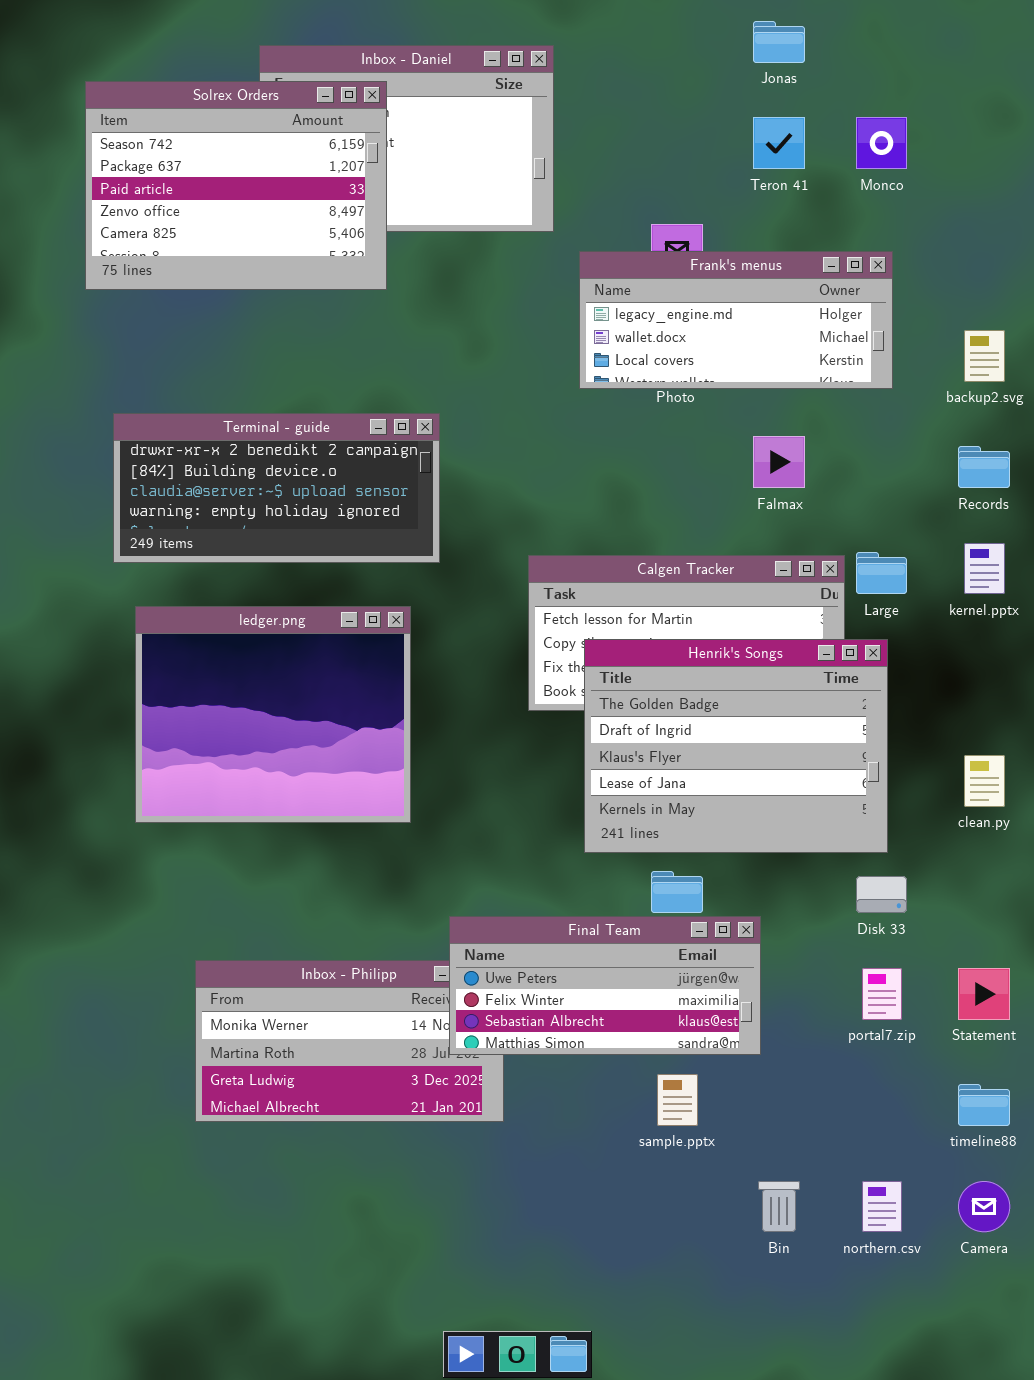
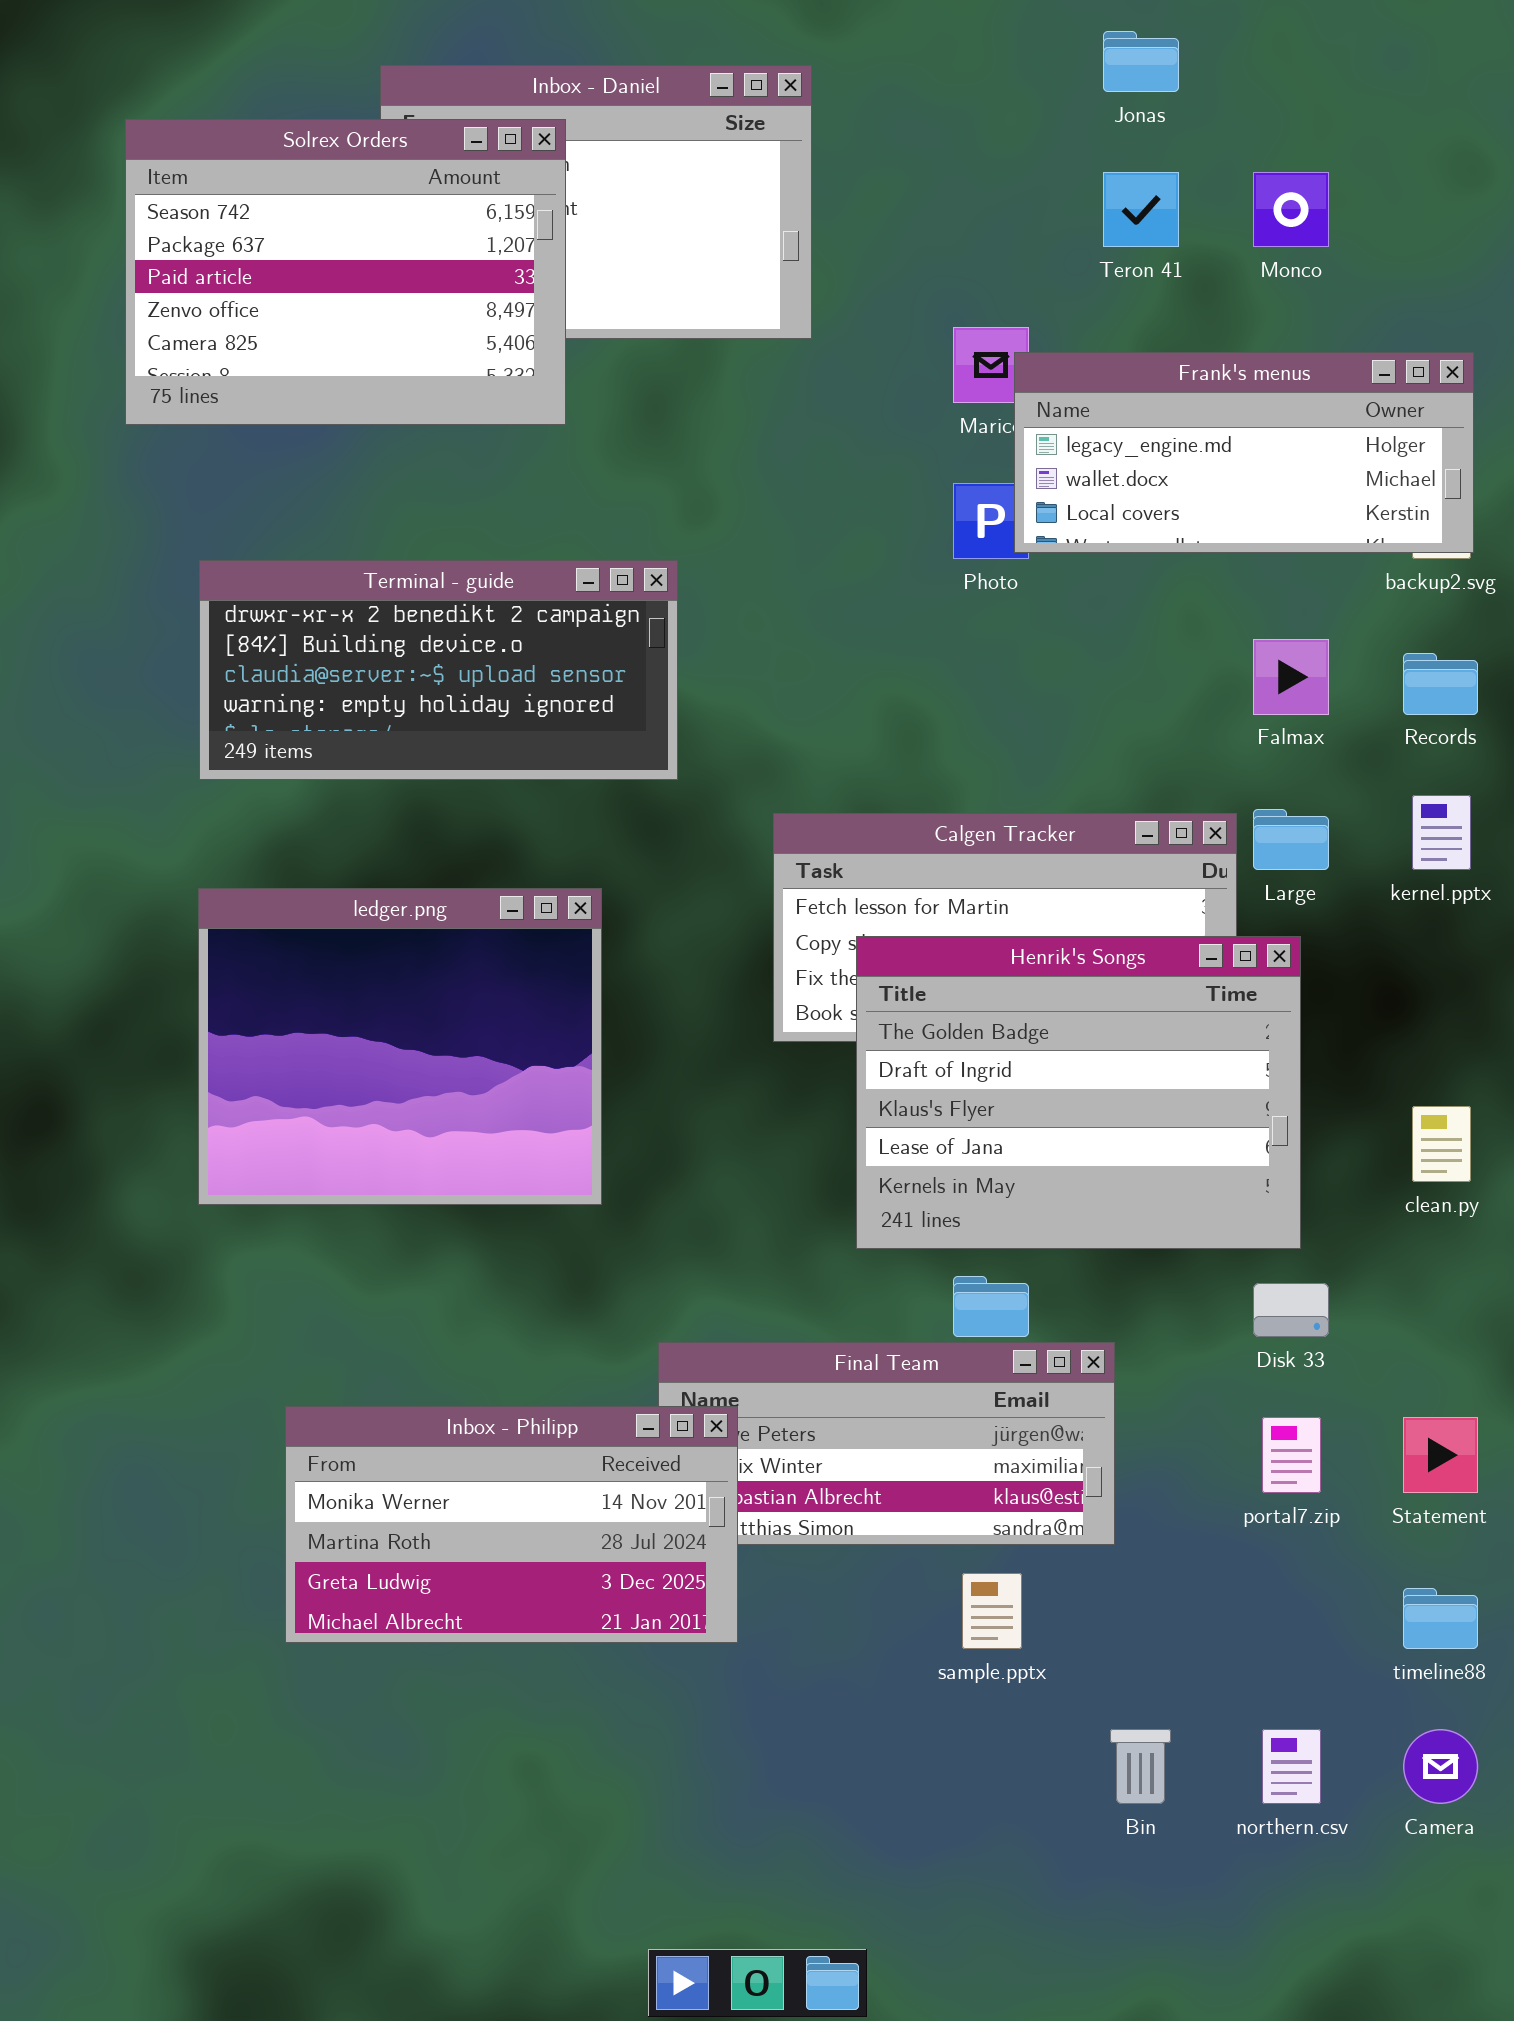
Frank's menus: [579,251,893,389] -> [1014,352,1474,553], moved
Terminal - guide: [113,413,440,563] -> [199,560,678,780], moved
Falmax: [753,436,805,488] -> [1253,639,1329,715], moved
Inbox - Philipp: [195,960,504,1122] -> [285,1406,738,1643], raised

